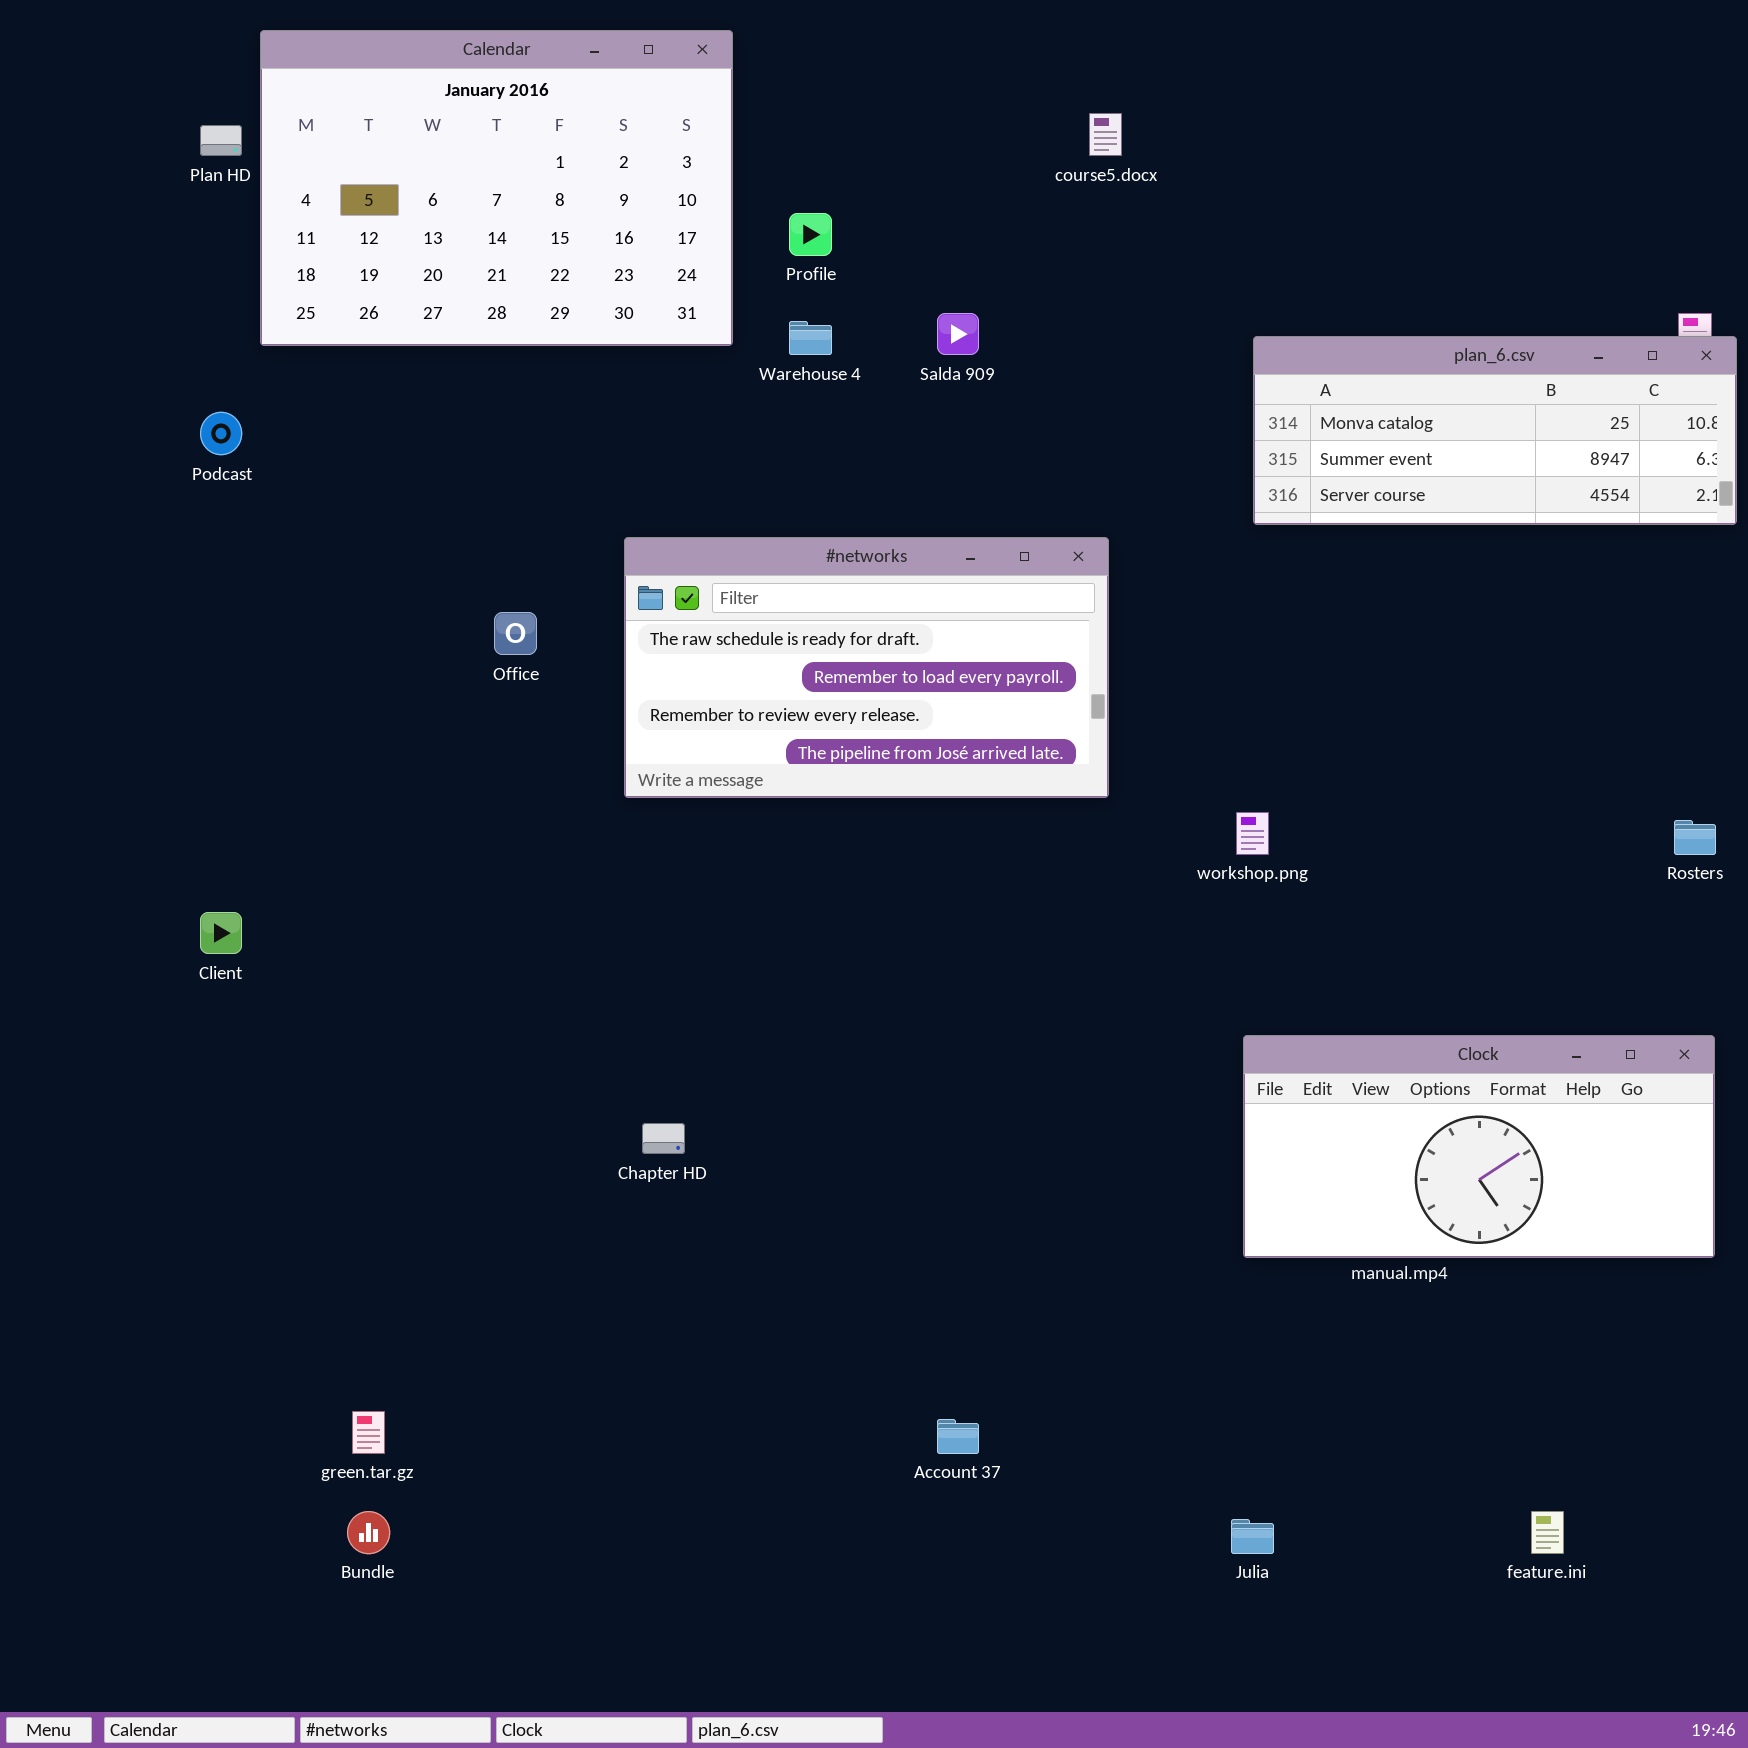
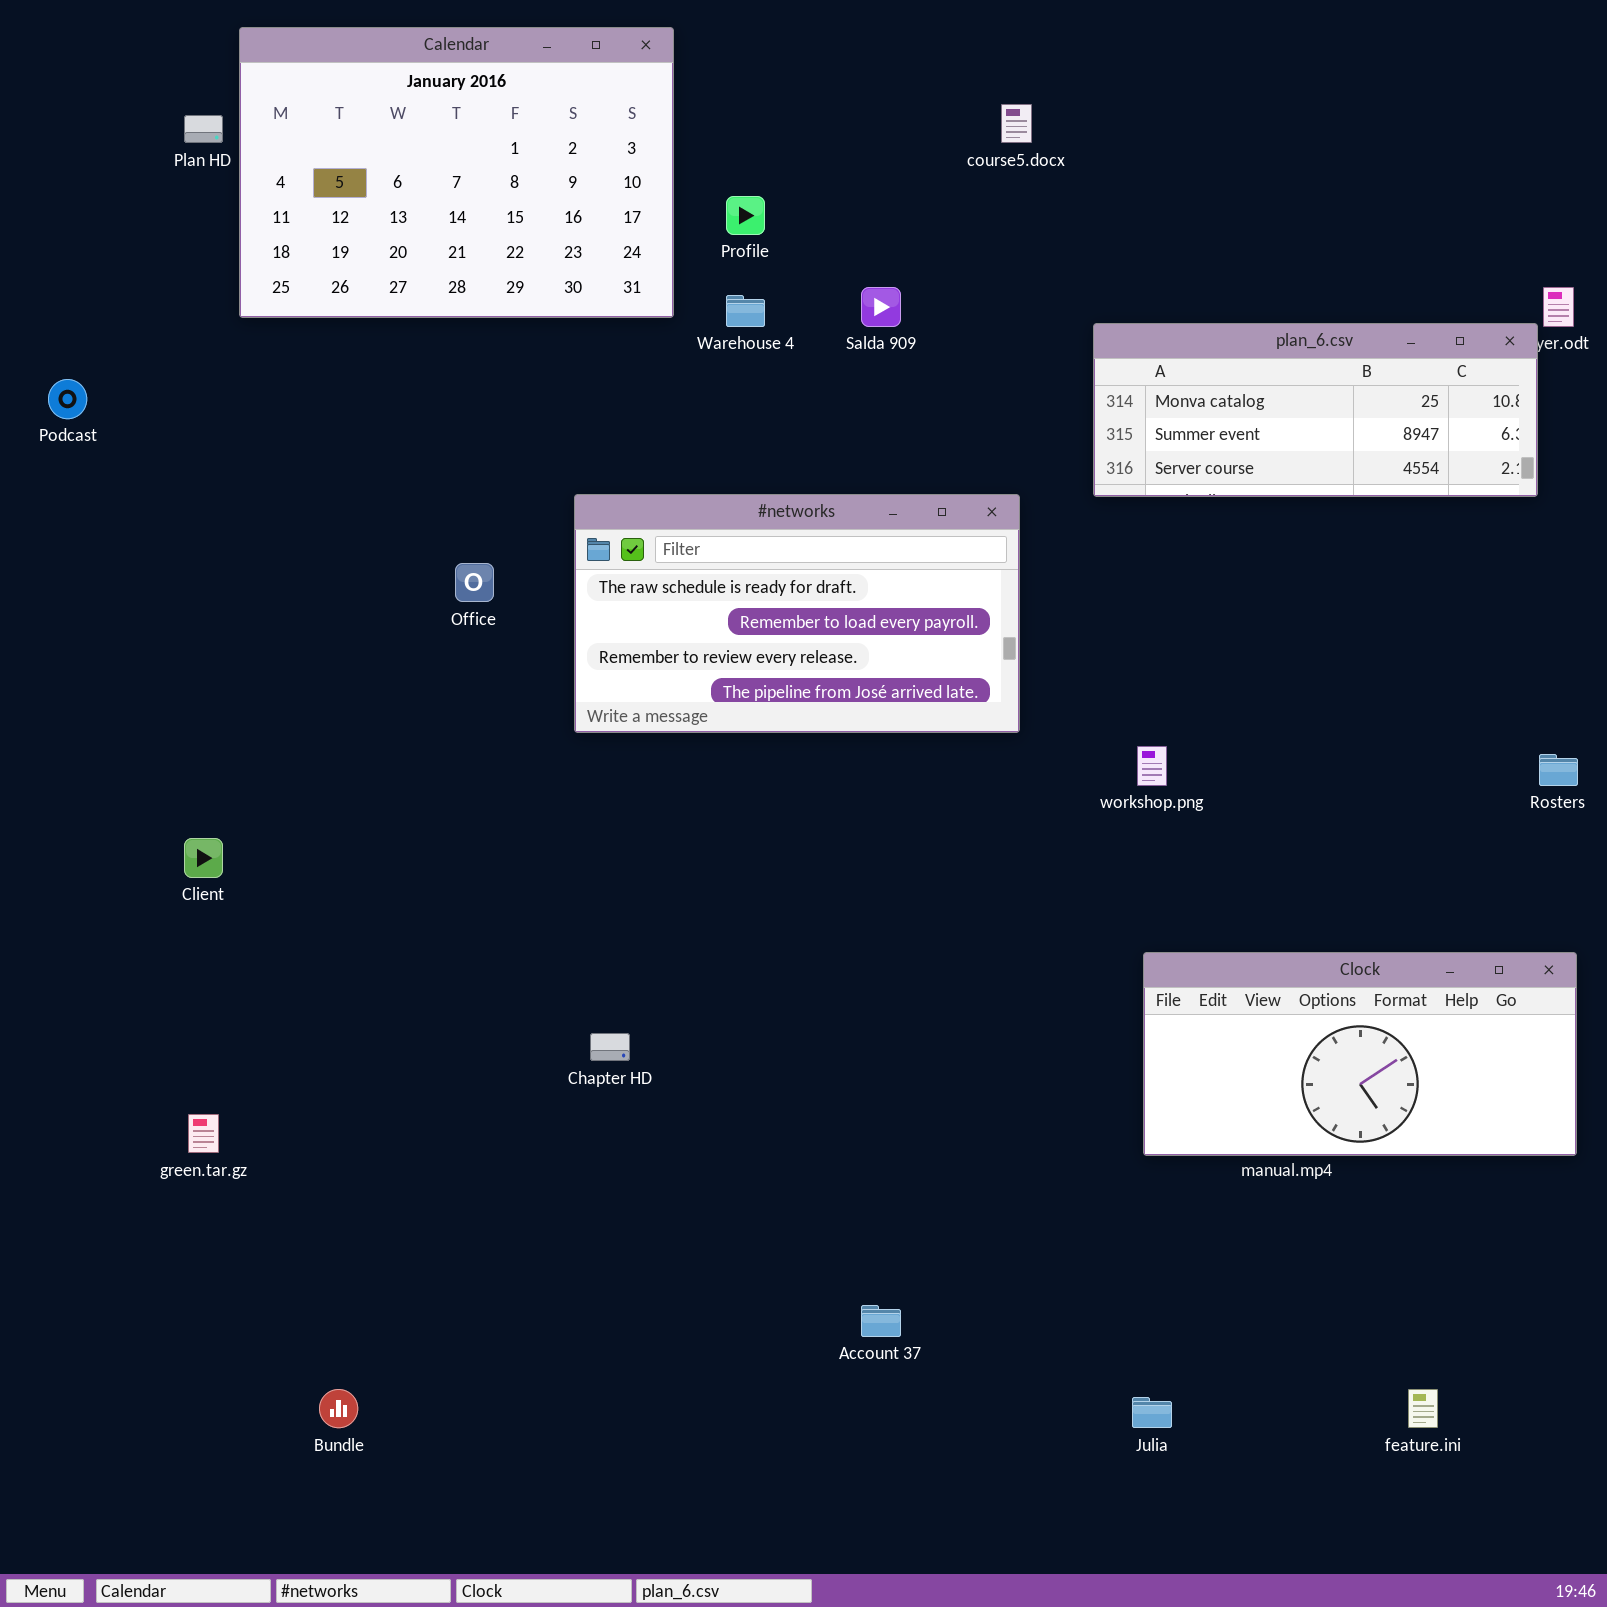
plan_6.csv: [1253,336,1737,525] -> [1093,323,1538,497], moved
Podcast: [200,412,242,455] -> [48,379,87,419], moved
green.tar.gz: [352,1411,385,1454] -> [188,1114,219,1153], moved

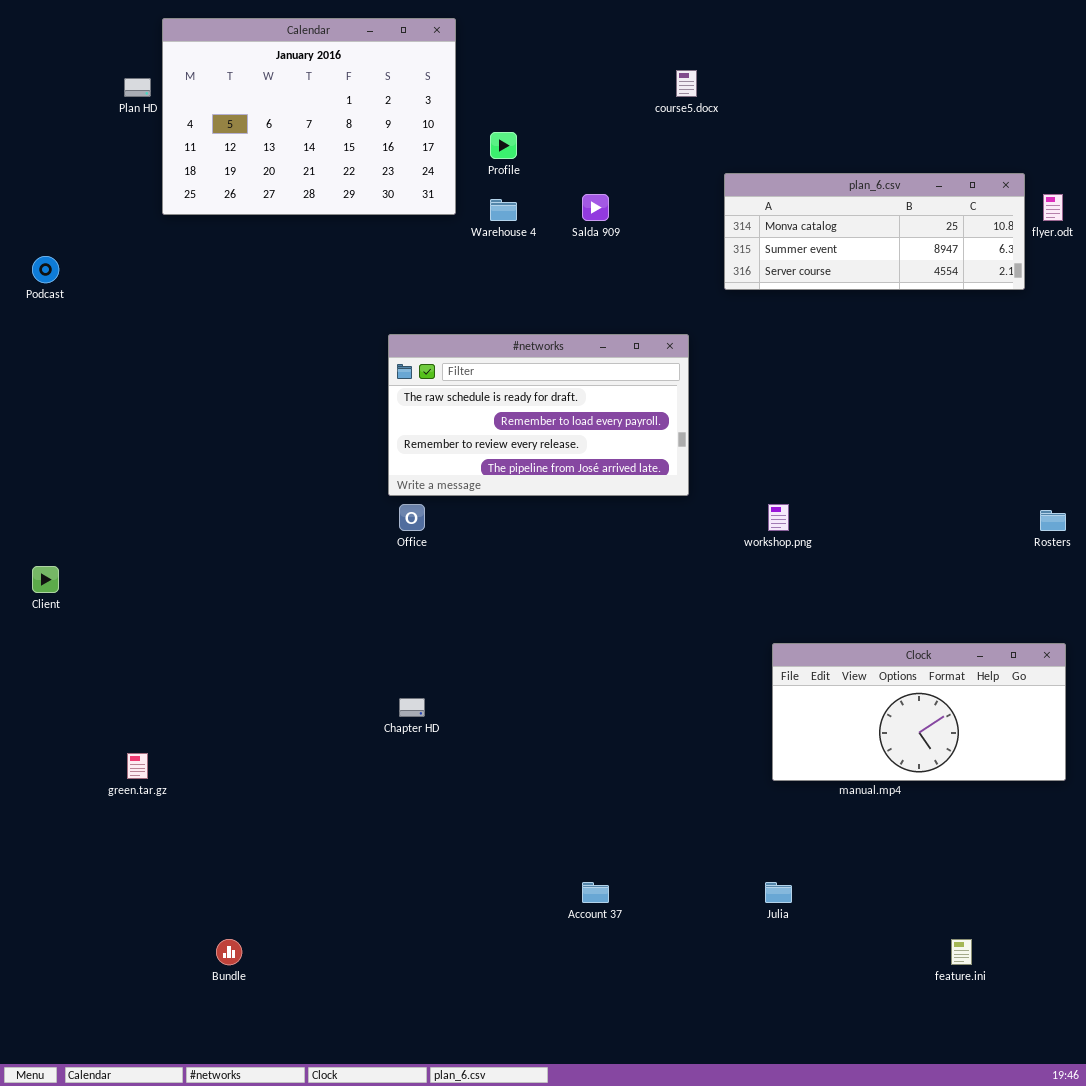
plan_6.csv: [1093,323,1538,497] -> [724,173,1025,290], moved
Office: [455,563,494,602] -> [399,504,425,531], moved
Client: [184,838,223,878] -> [32,566,59,593], moved
Julia: [1132,1397,1172,1428] -> [765,882,792,903], moved

